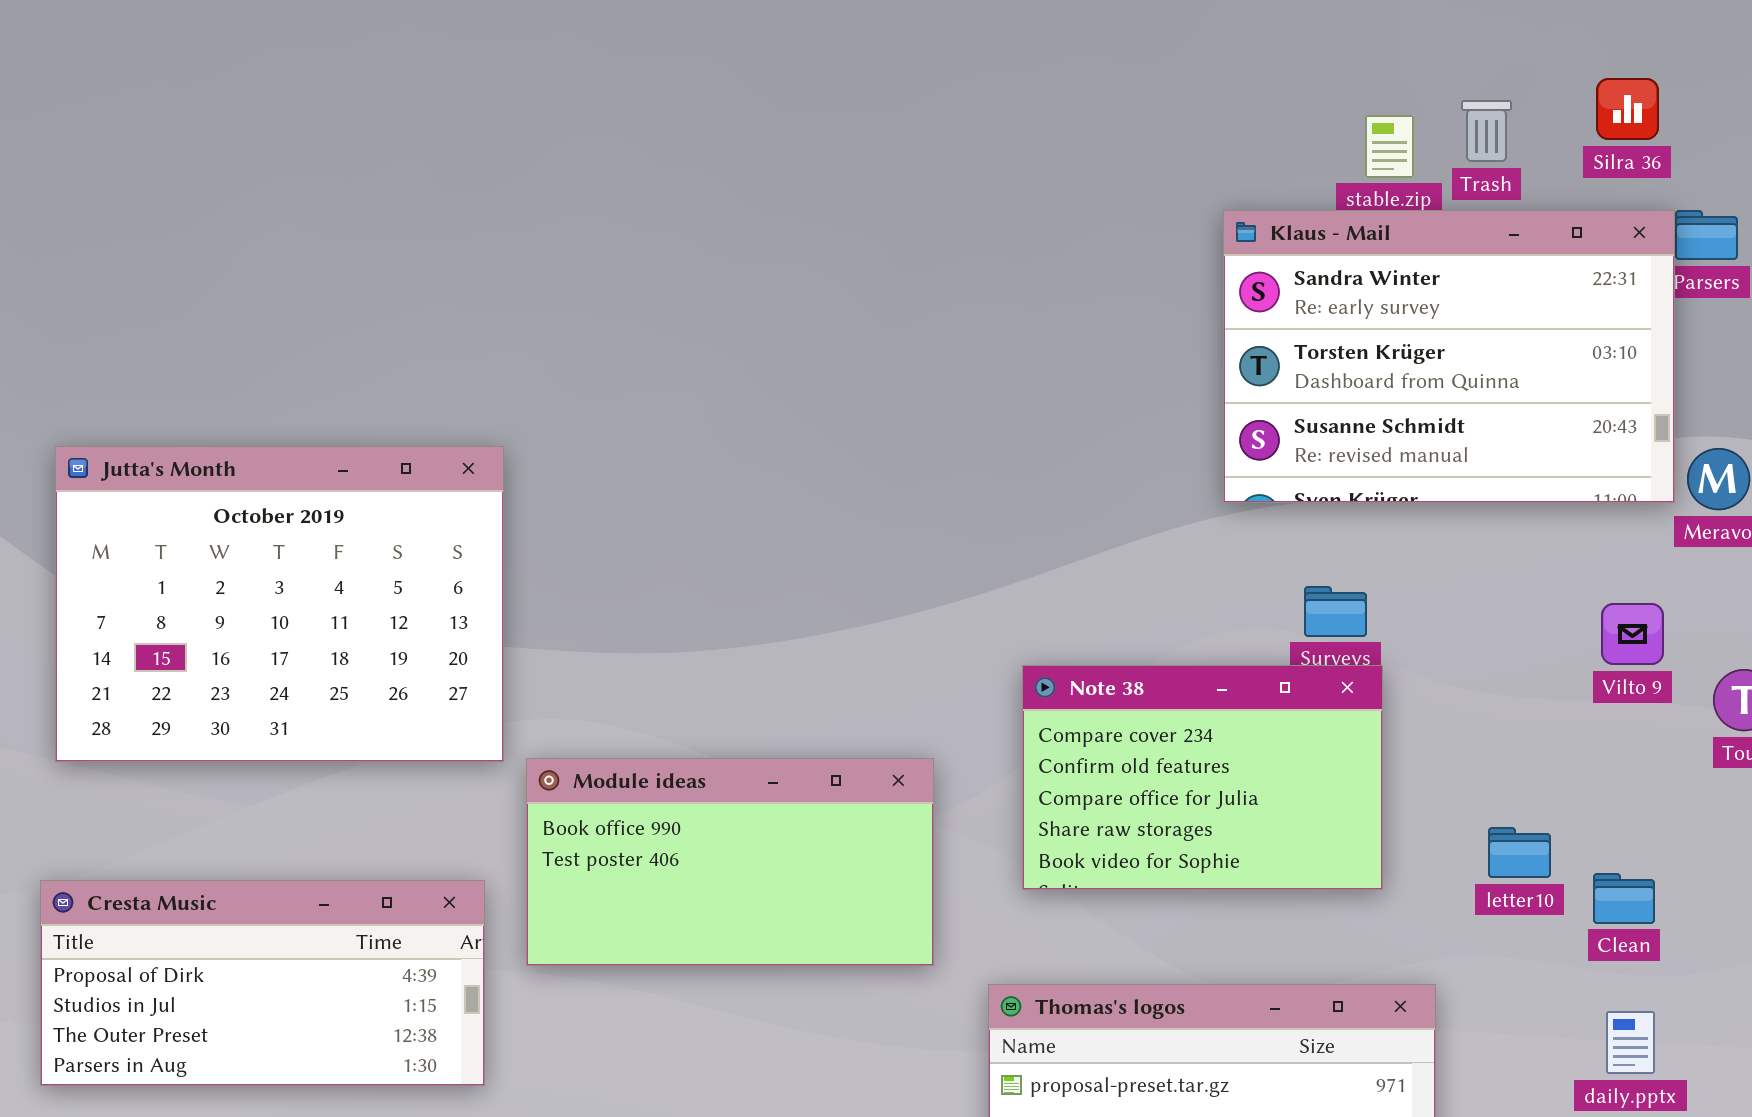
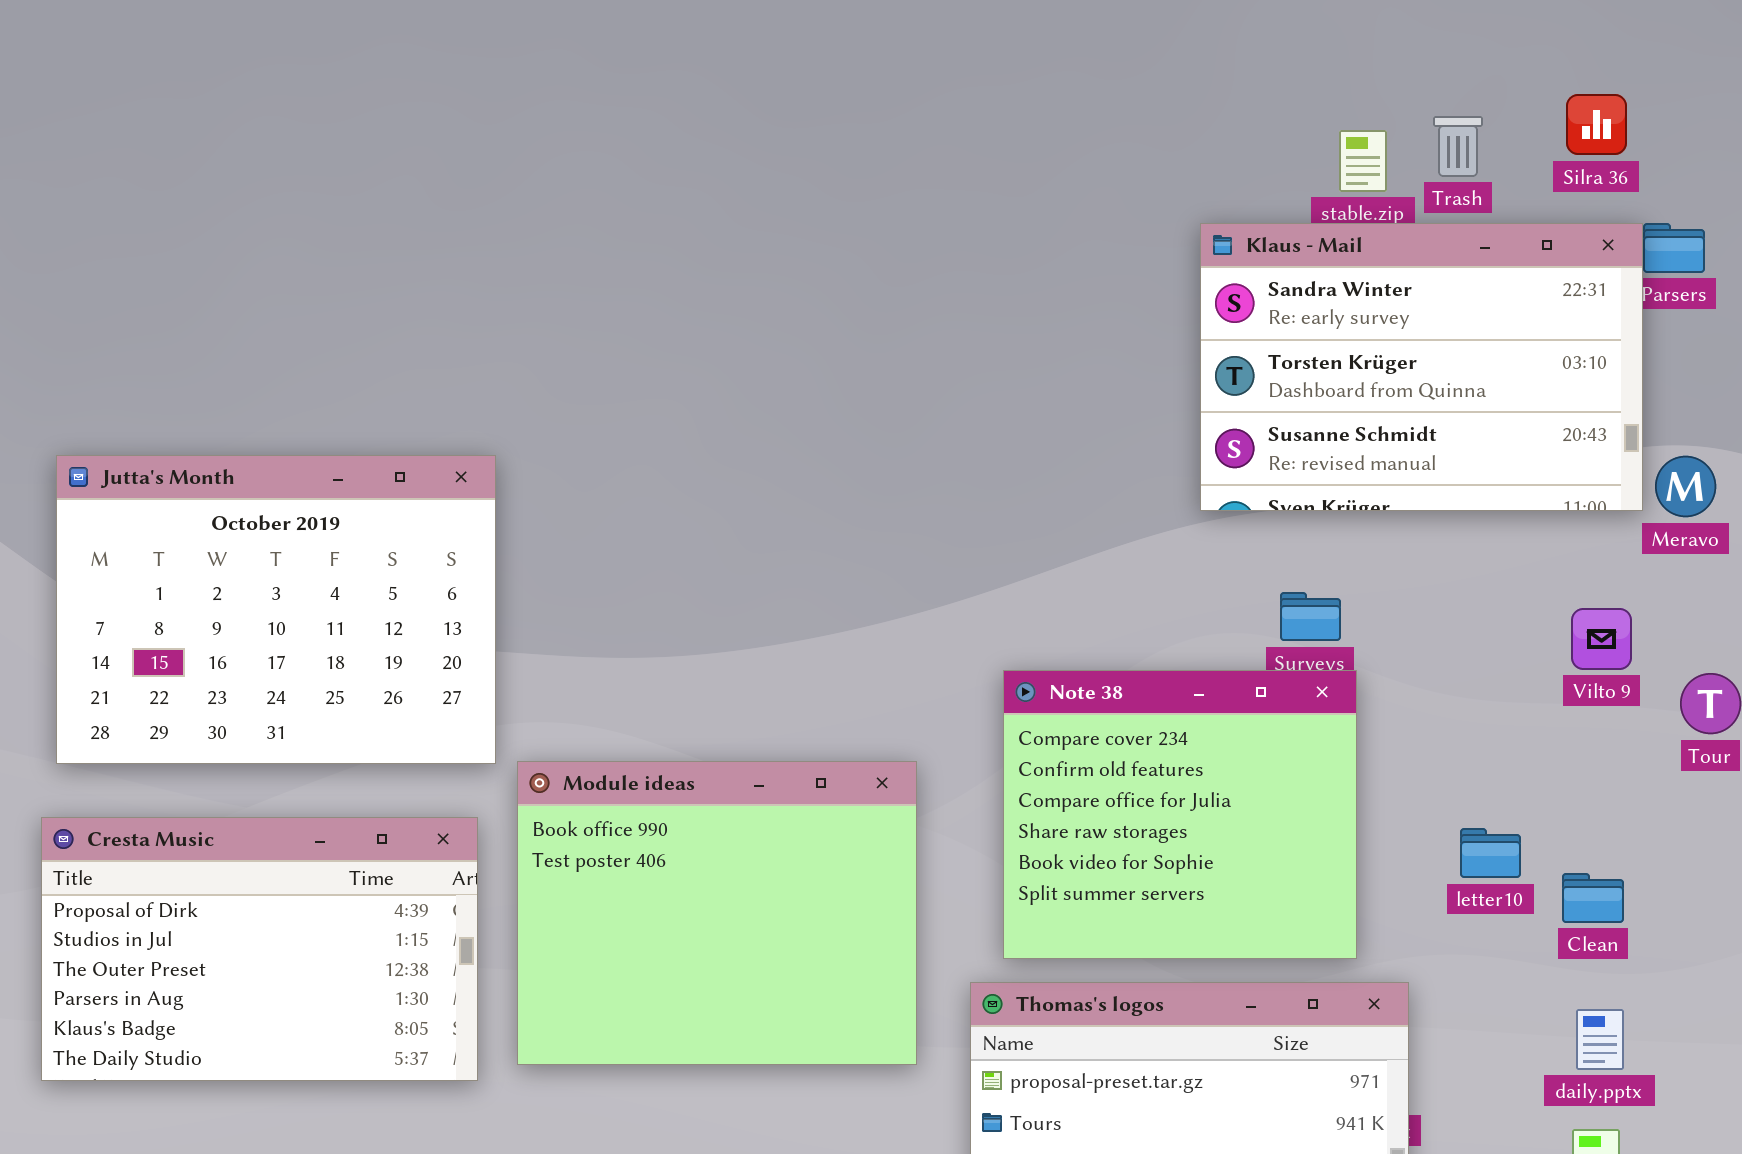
Note 38: [1022,665,1383,890] -> [1003,670,1357,959], resized
Module ideas: [526,758,934,966] -> [517,761,917,1065], resized
Cresta Music: [40,880,485,1086] -> [41,817,478,1081], resized

